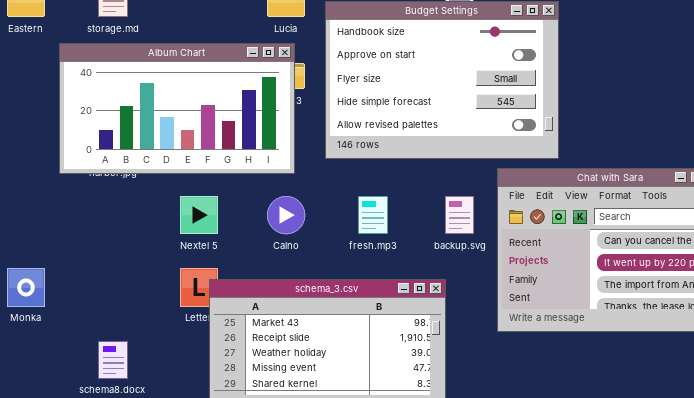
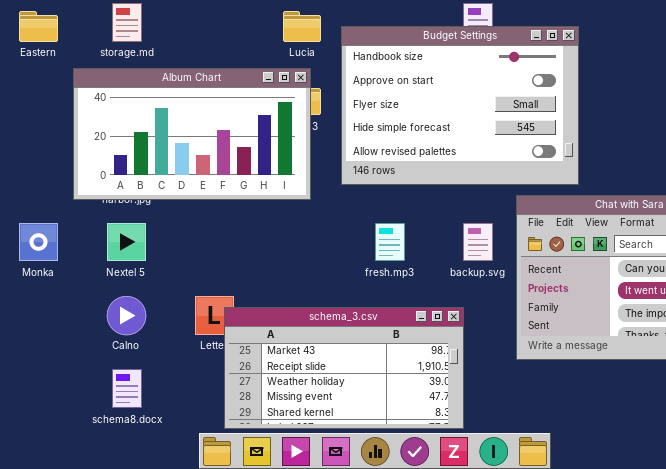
Nextel 5: [180,196,218,234] -> [107,223,146,261], moved
Calno: [267,196,305,234] -> [107,296,146,335], moved
Monka: [7,268,45,307] -> [19,223,58,261], moved

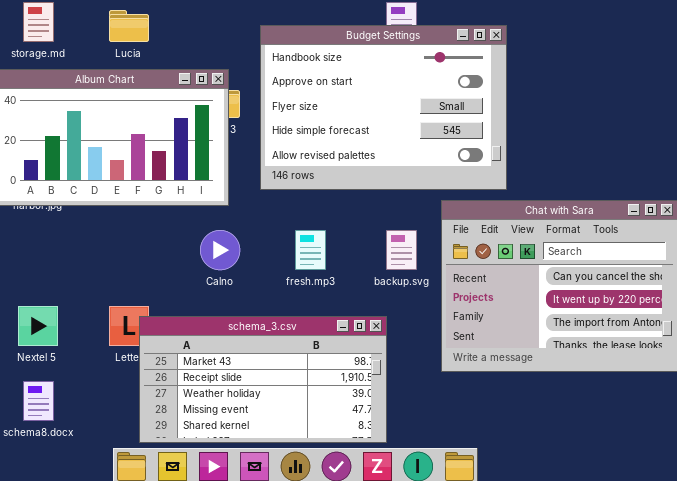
Lucia: [283,11,321,42] -> [109,10,149,42], moved
Nextel 5: [107,223,146,261] -> [18,306,58,346], moved
Calno: [107,296,146,335] -> [200,230,240,270], moved

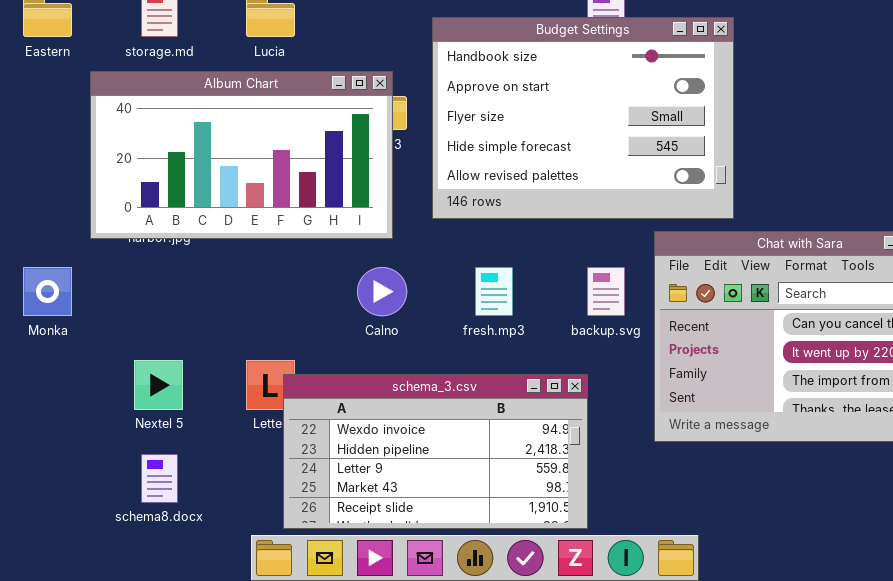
schema_3.csv: [139,316,387,443] -> [283,374,588,529], scrolled up 3 rows

